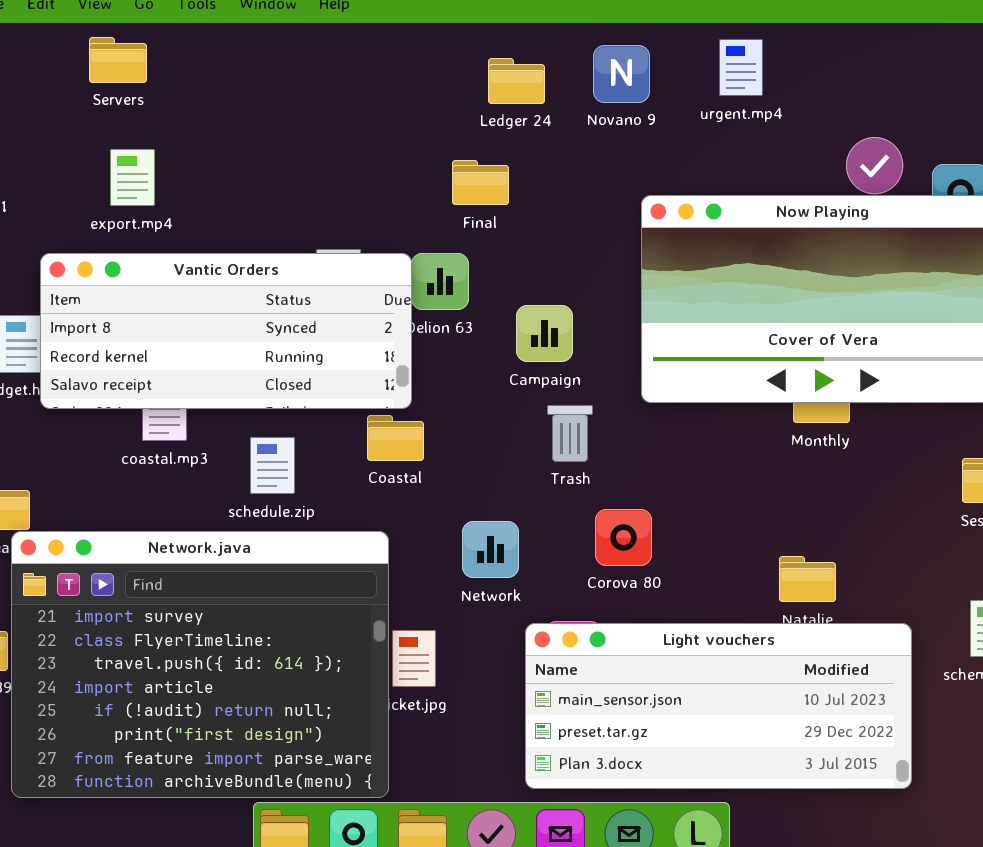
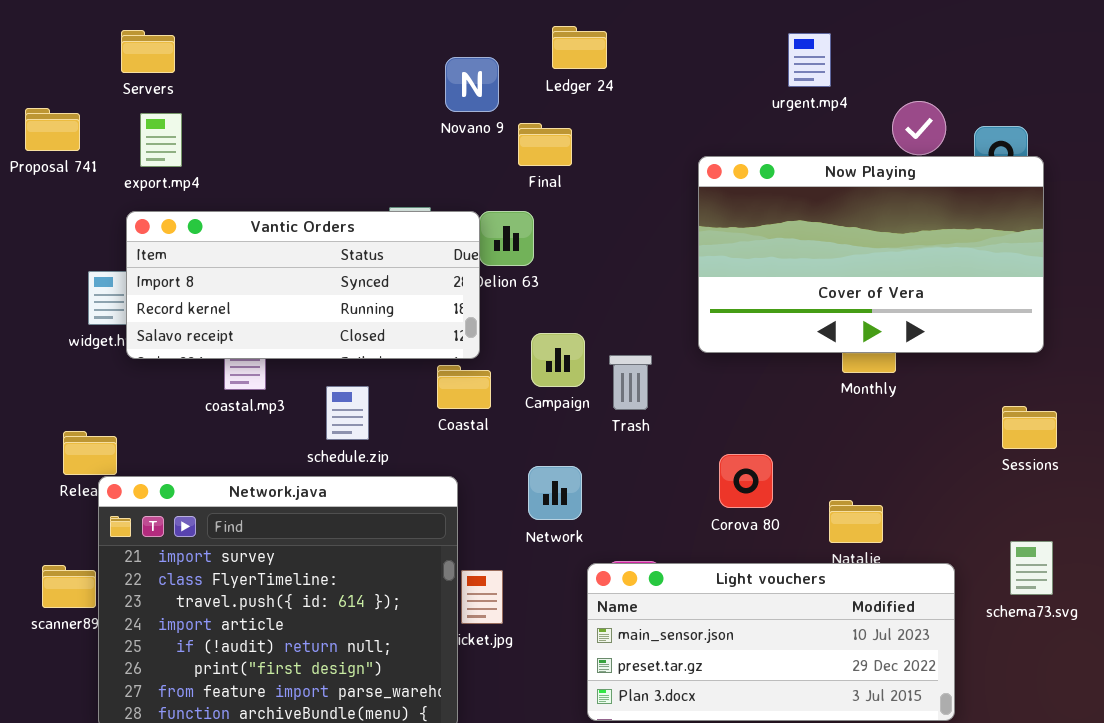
Servers: [89,37,147,83] -> [121,30,175,73], moved
urgent.mp4: [719,39,763,96] -> [788,33,831,87], moved
Novano 9: [593,45,650,103] -> [445,57,499,112], moved
export.mp4: [110,149,155,206] -> [140,113,182,167], moved
Campaign: [516,305,573,362] -> [531,333,585,387], moved
Corova 80: [595,509,652,566] -> [719,454,773,508], moved

